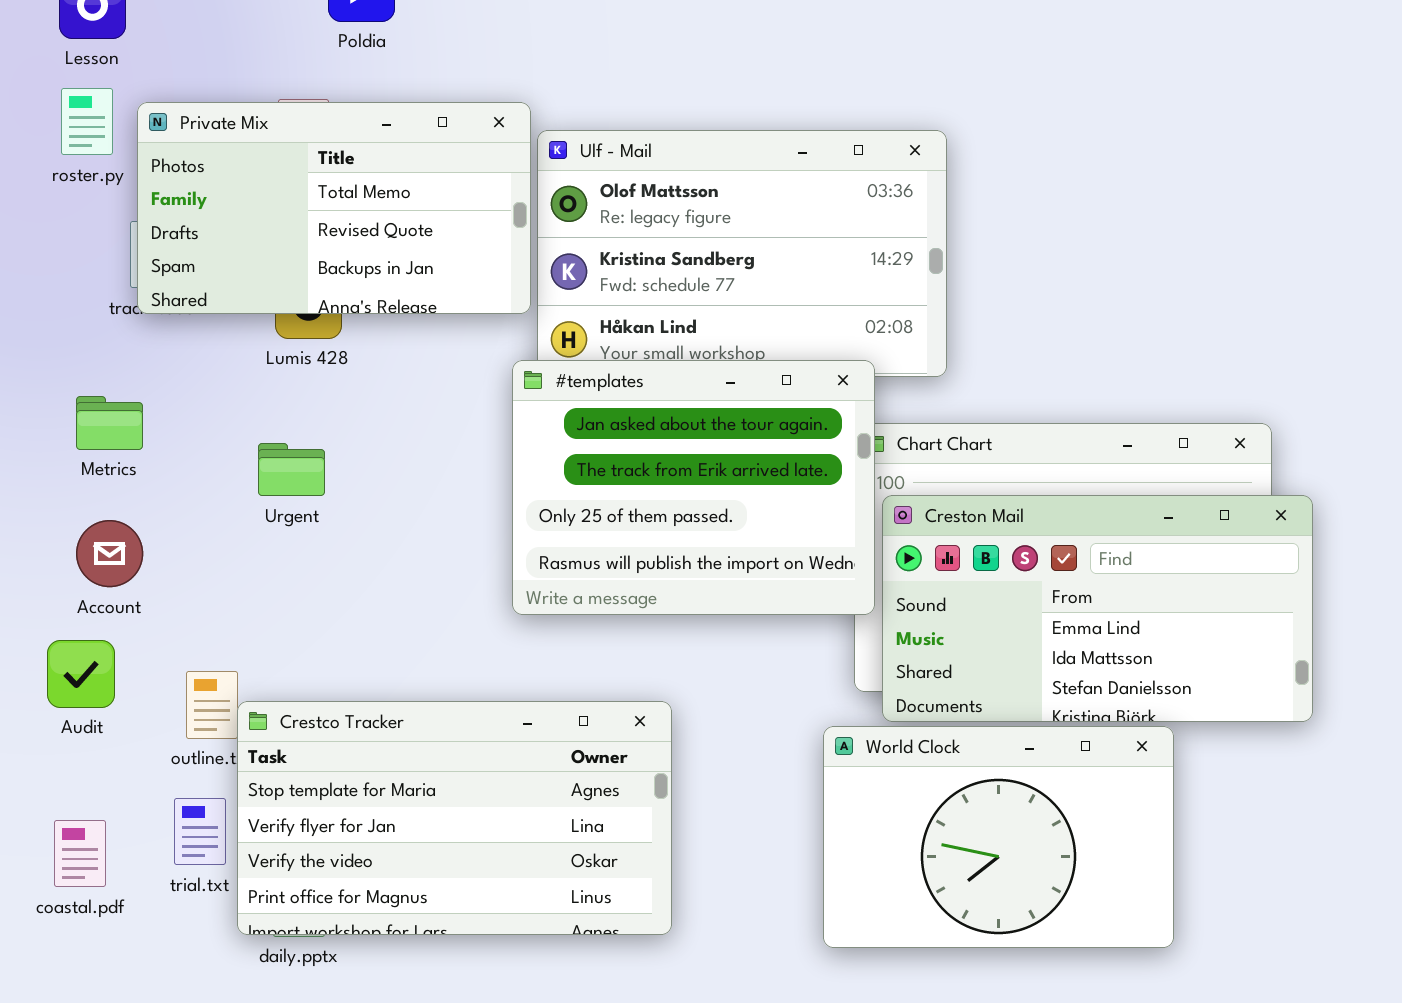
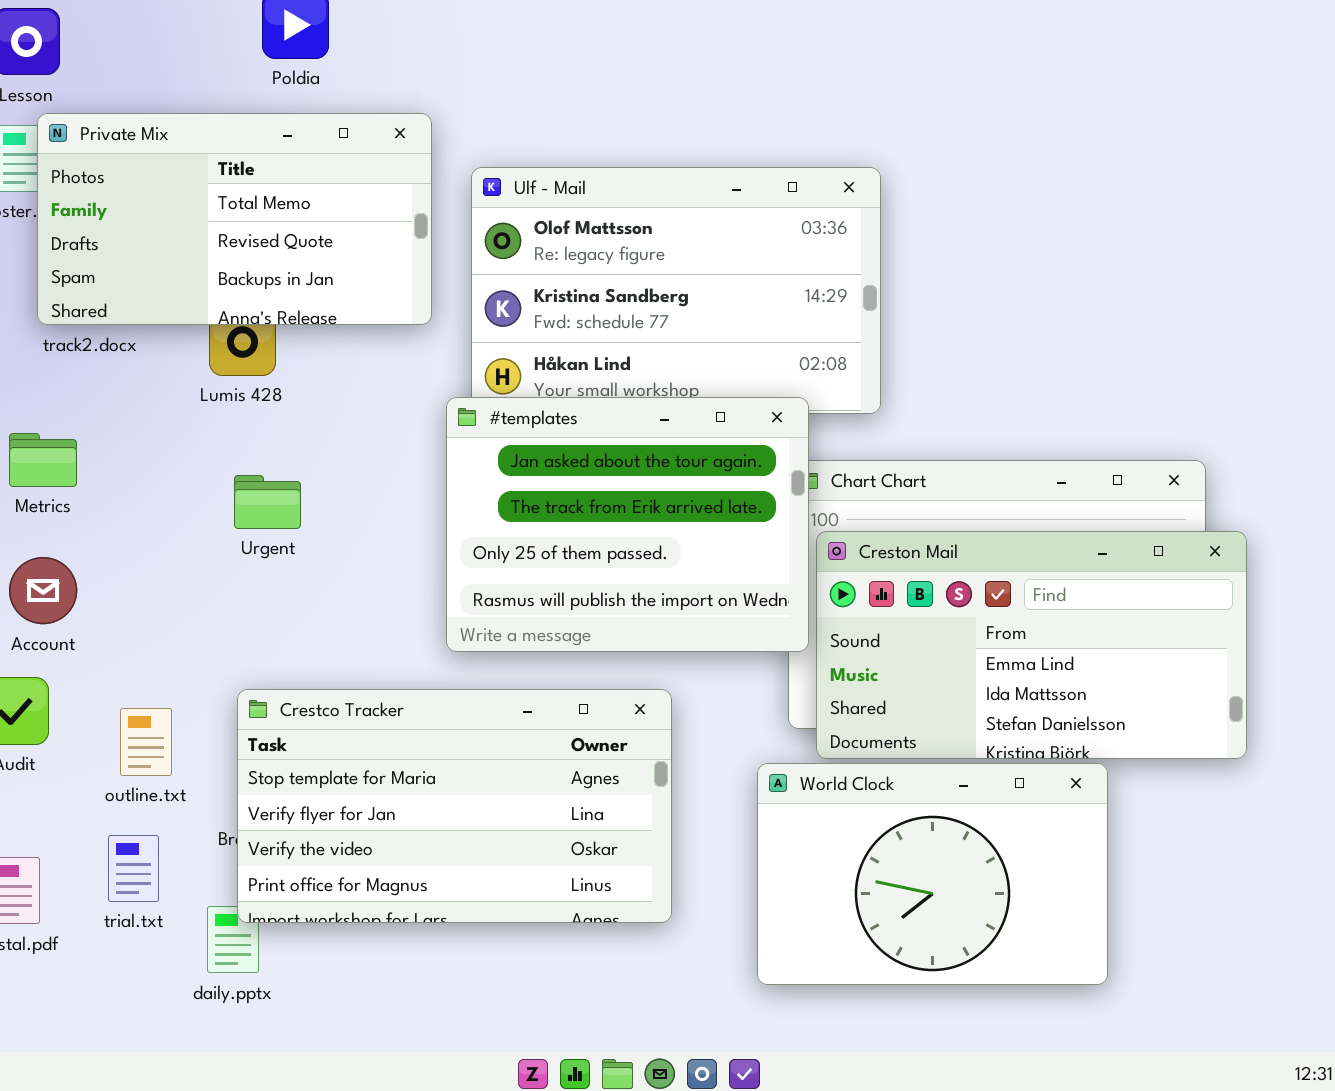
Private Mix: [137,102,531,314] -> [37,113,432,325], moved
Urgent: [258,443,325,496] -> [234,475,301,529], moved
Crestco Tracker: [237,701,672,935] -> [237,689,672,923], moved

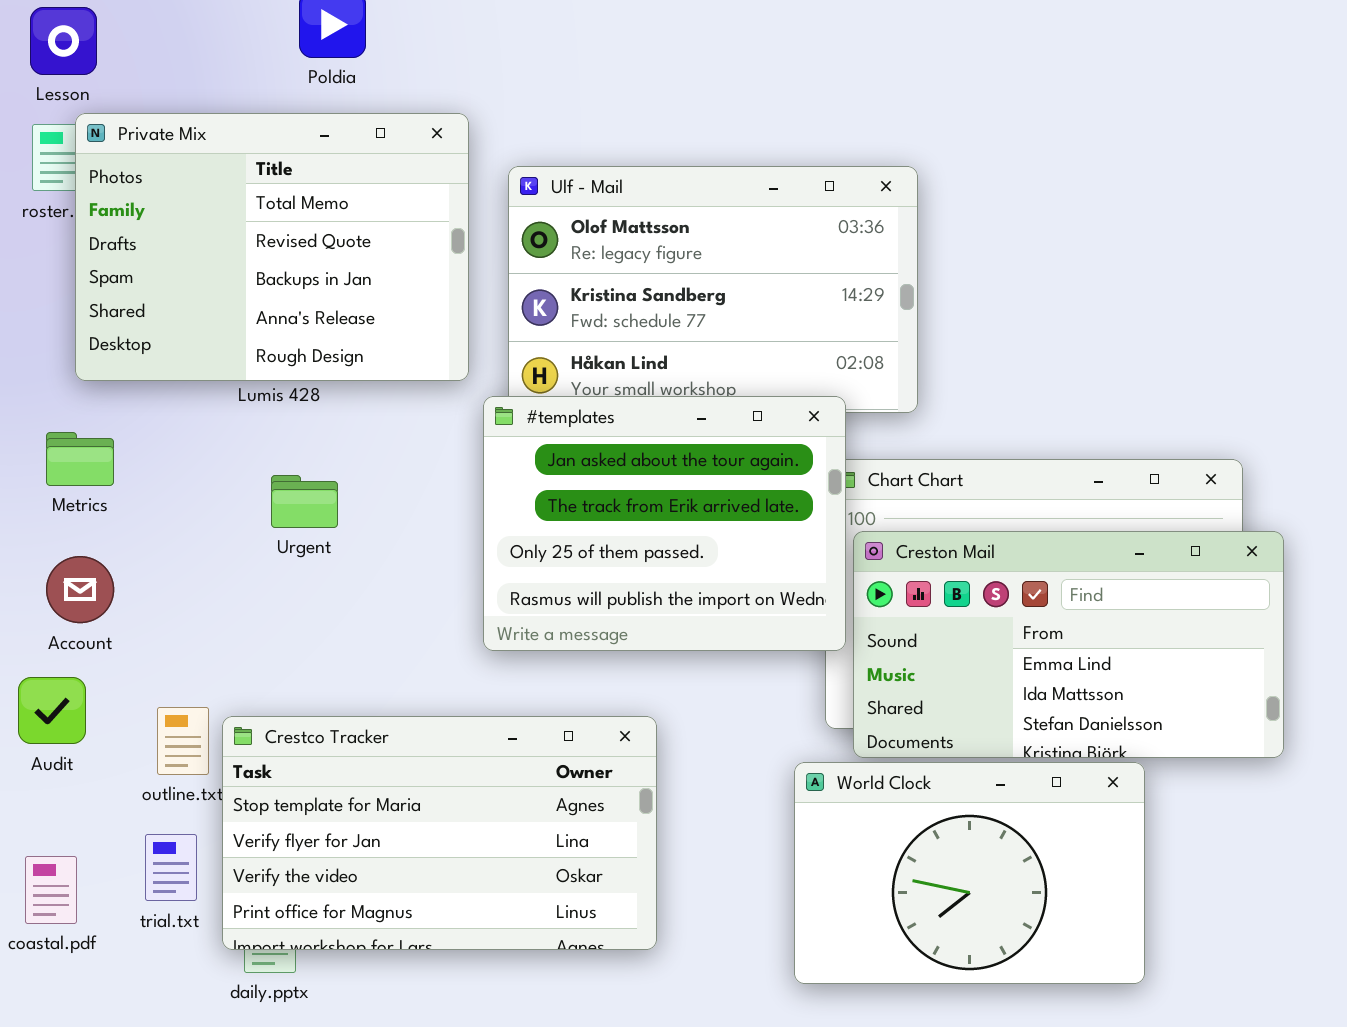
Private Mix: [37,113,432,325] -> [75,113,469,381], resized
Crestco Tracker: [237,689,672,923] -> [222,716,657,950], moved

